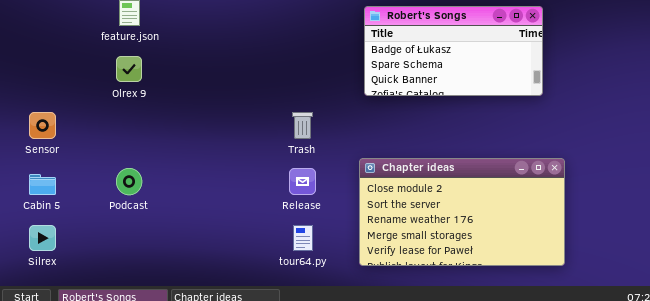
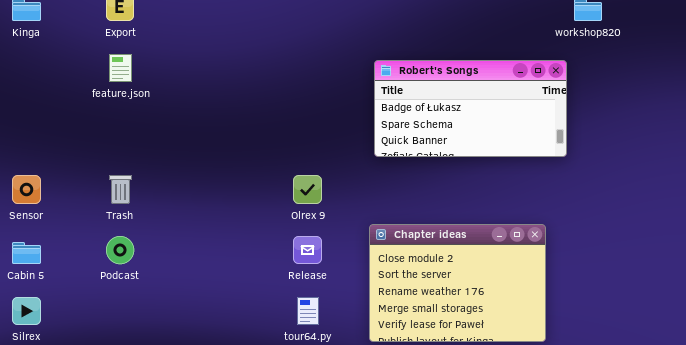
Olrex 9: [116,56,142,82] -> [293,175,322,204], moved
Trash: [292,112,313,139] -> [109,175,132,204], moved
Chapter ideas: [359,158,565,266] -> [369,224,546,342], resized

